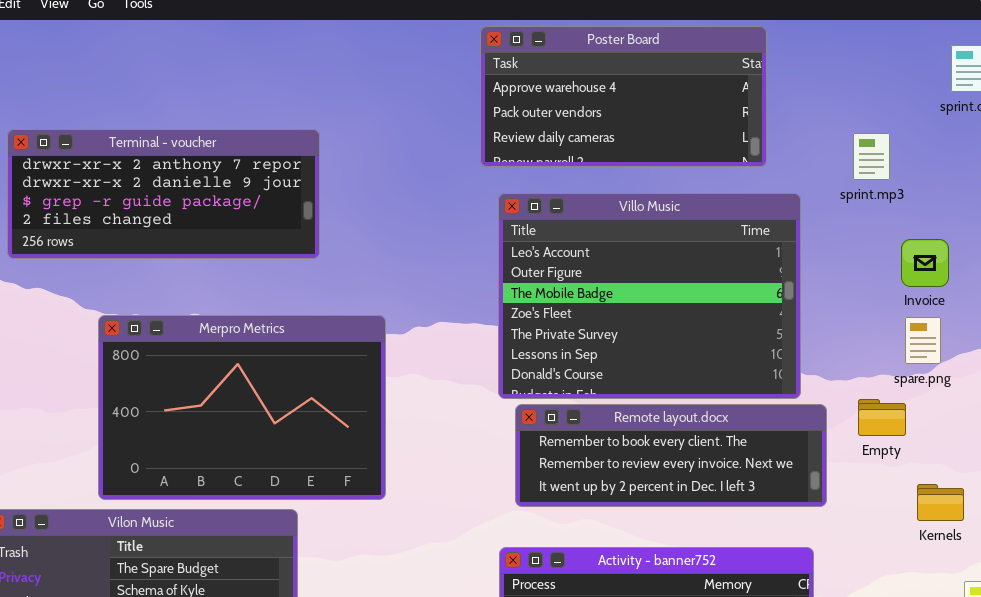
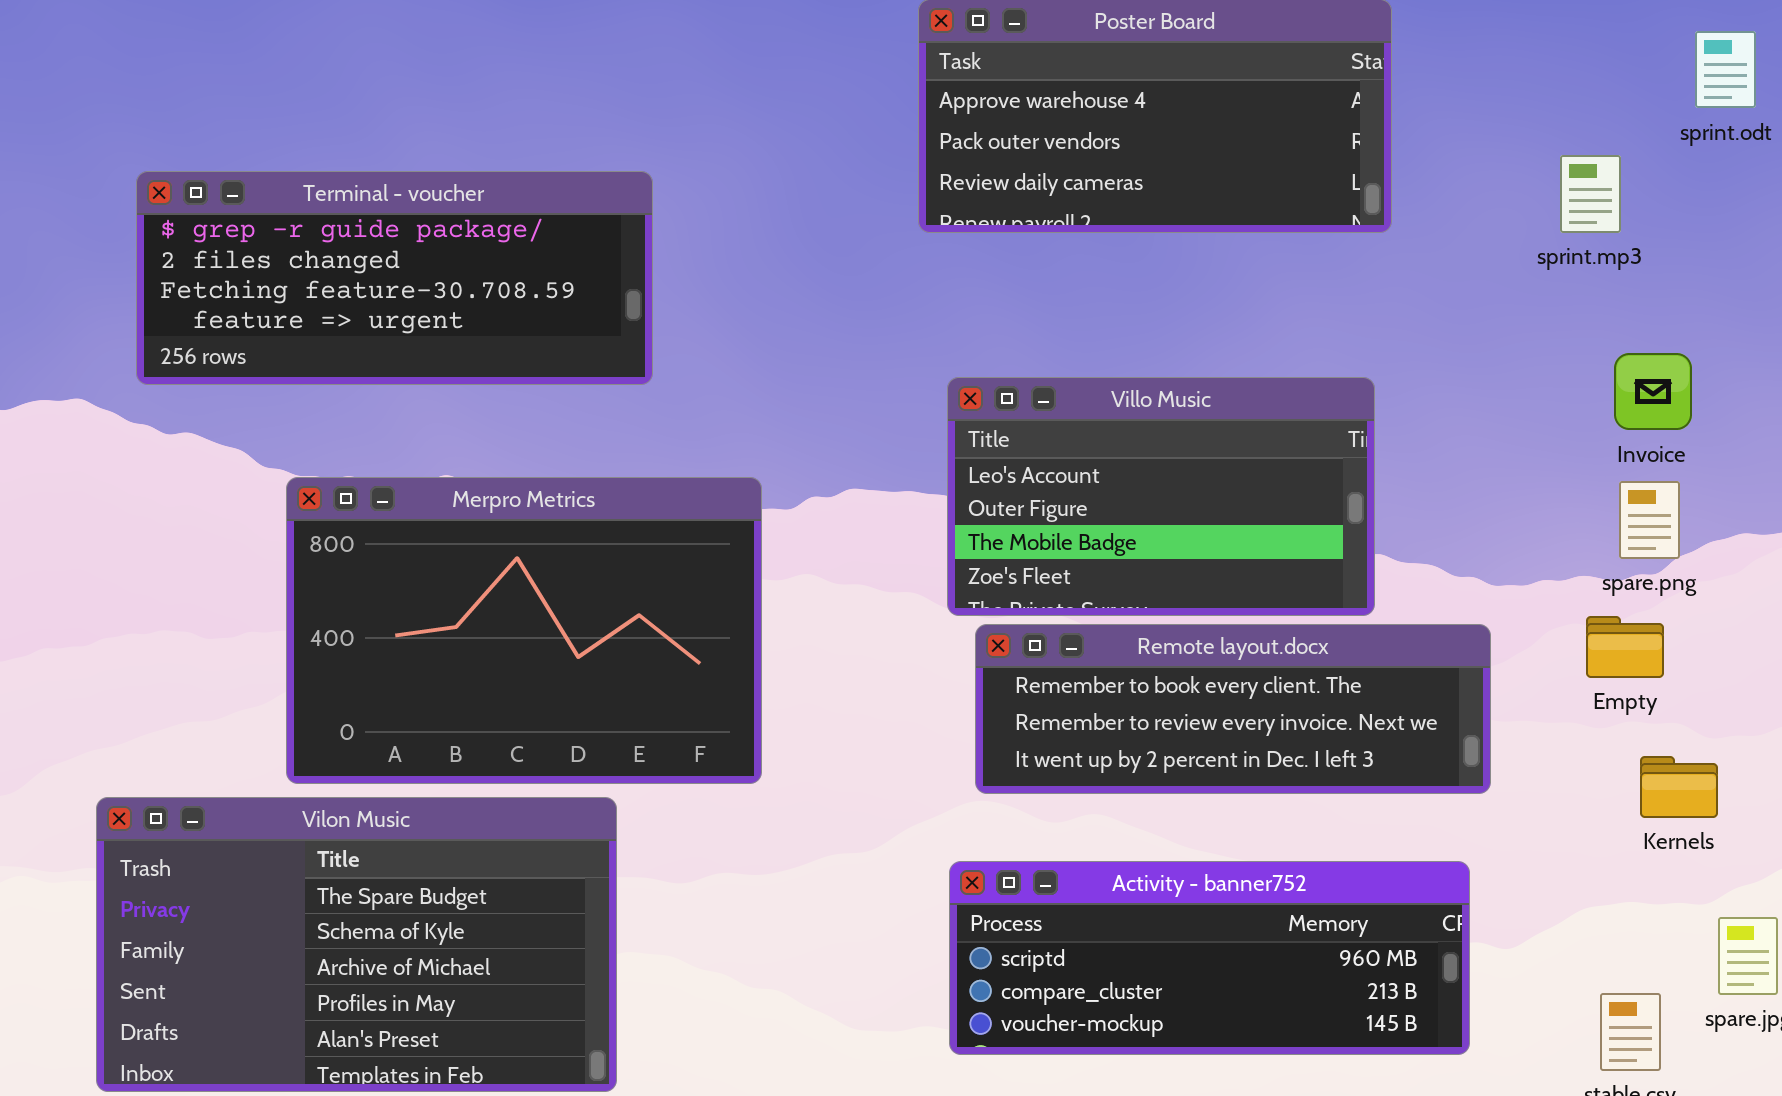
Terminal - voucher: [7,129,320,259] -> [136,171,653,385], scrolled down 2 rows
sprint.mp3: [853,133,890,180] -> [1560,155,1621,233], moved
Villo Music: [498,193,801,399] -> [947,377,1375,616], resized
Empty: [858,399,906,436] -> [1586,616,1664,678], moved

